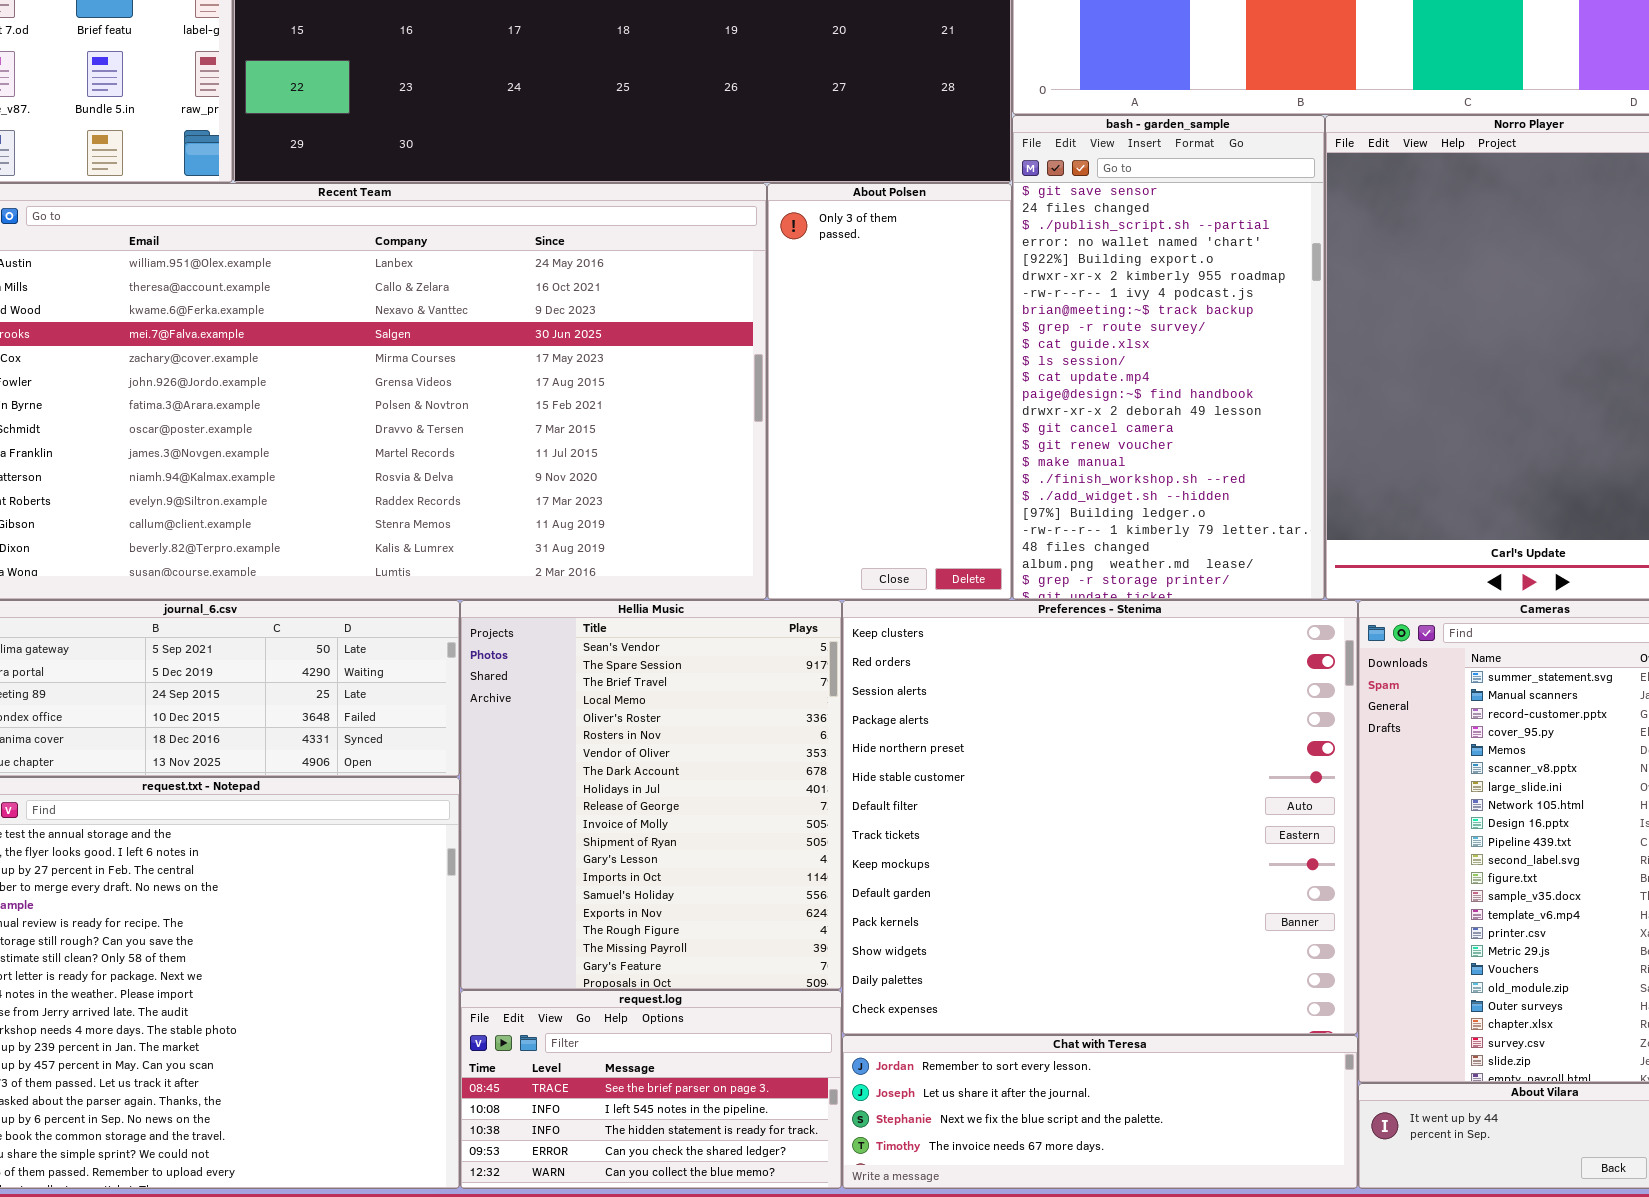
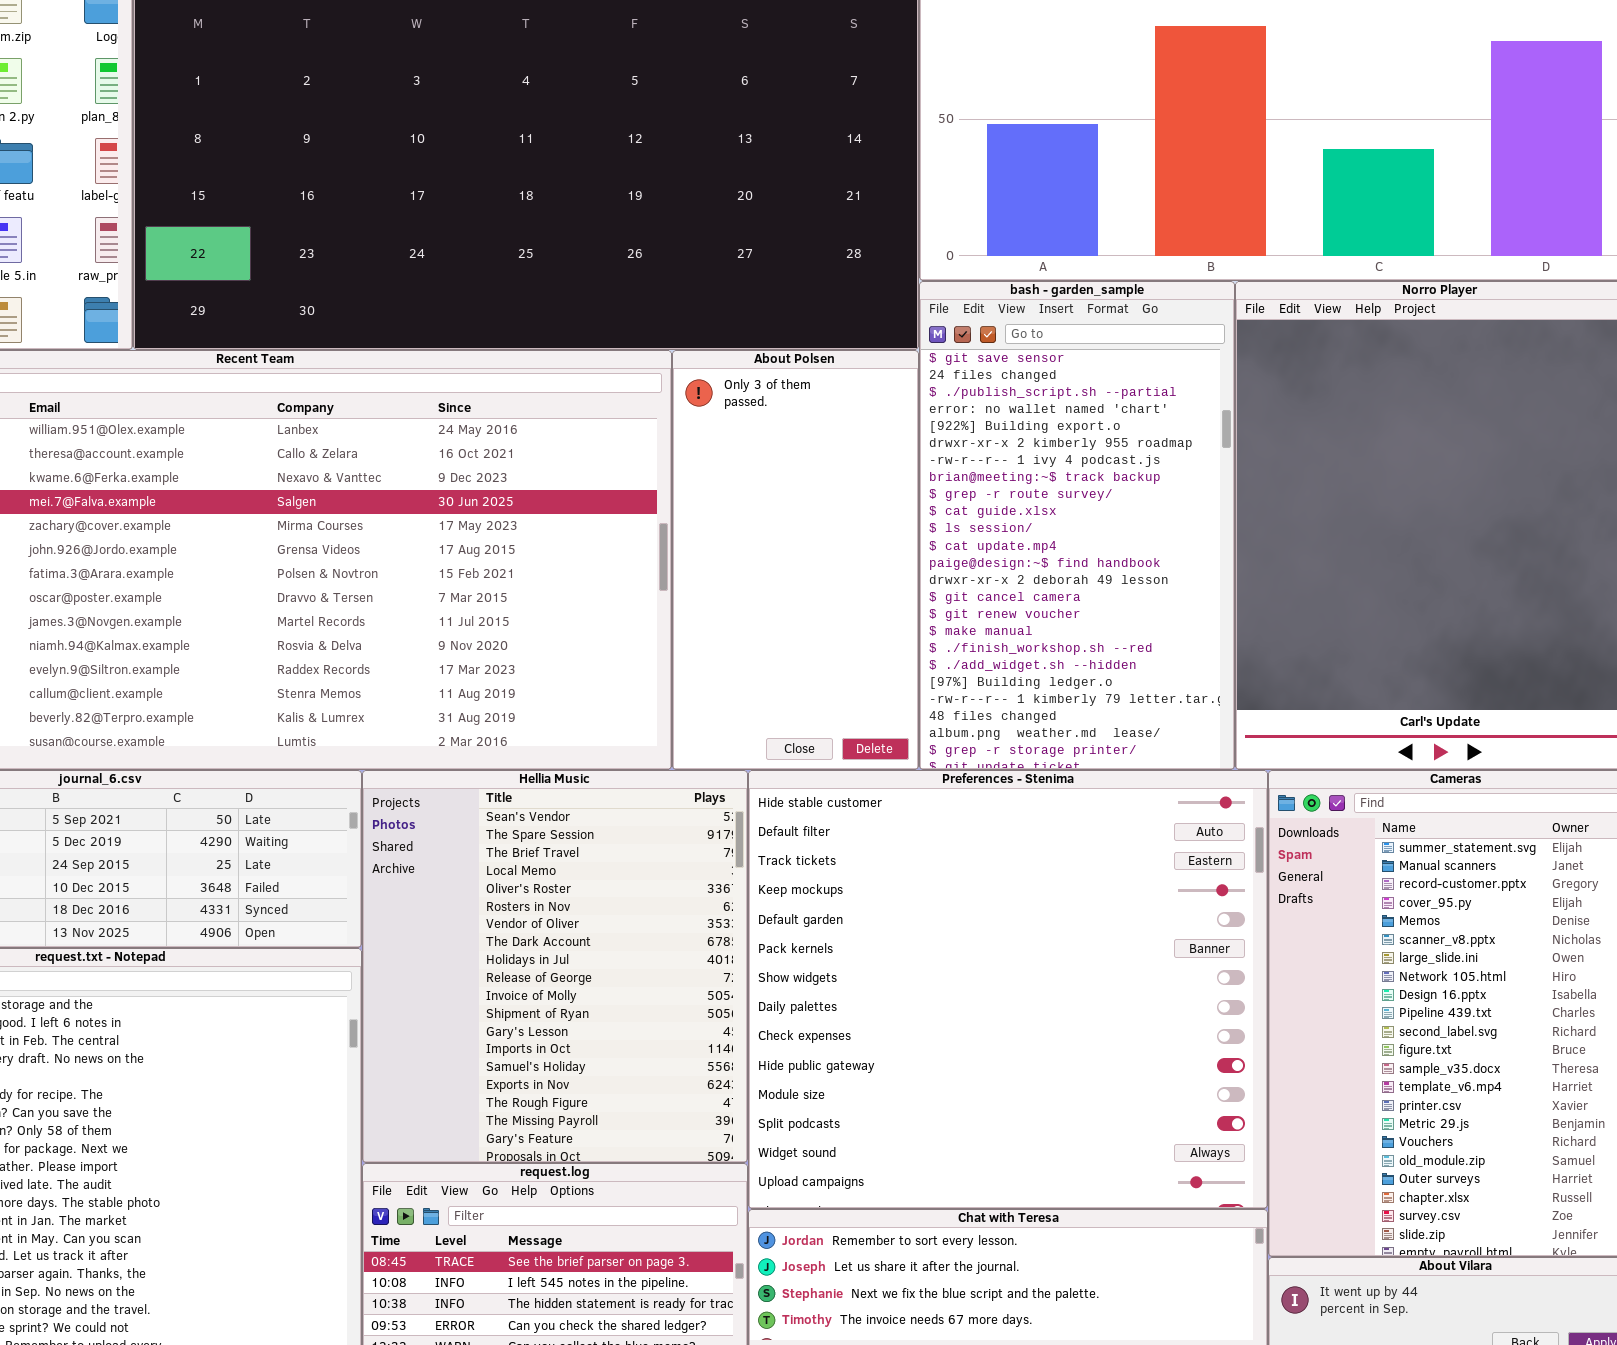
Preferences - Stenima: [842,600,1358,1035] -> [748,770,1268,1209], scrolled down 5 rows

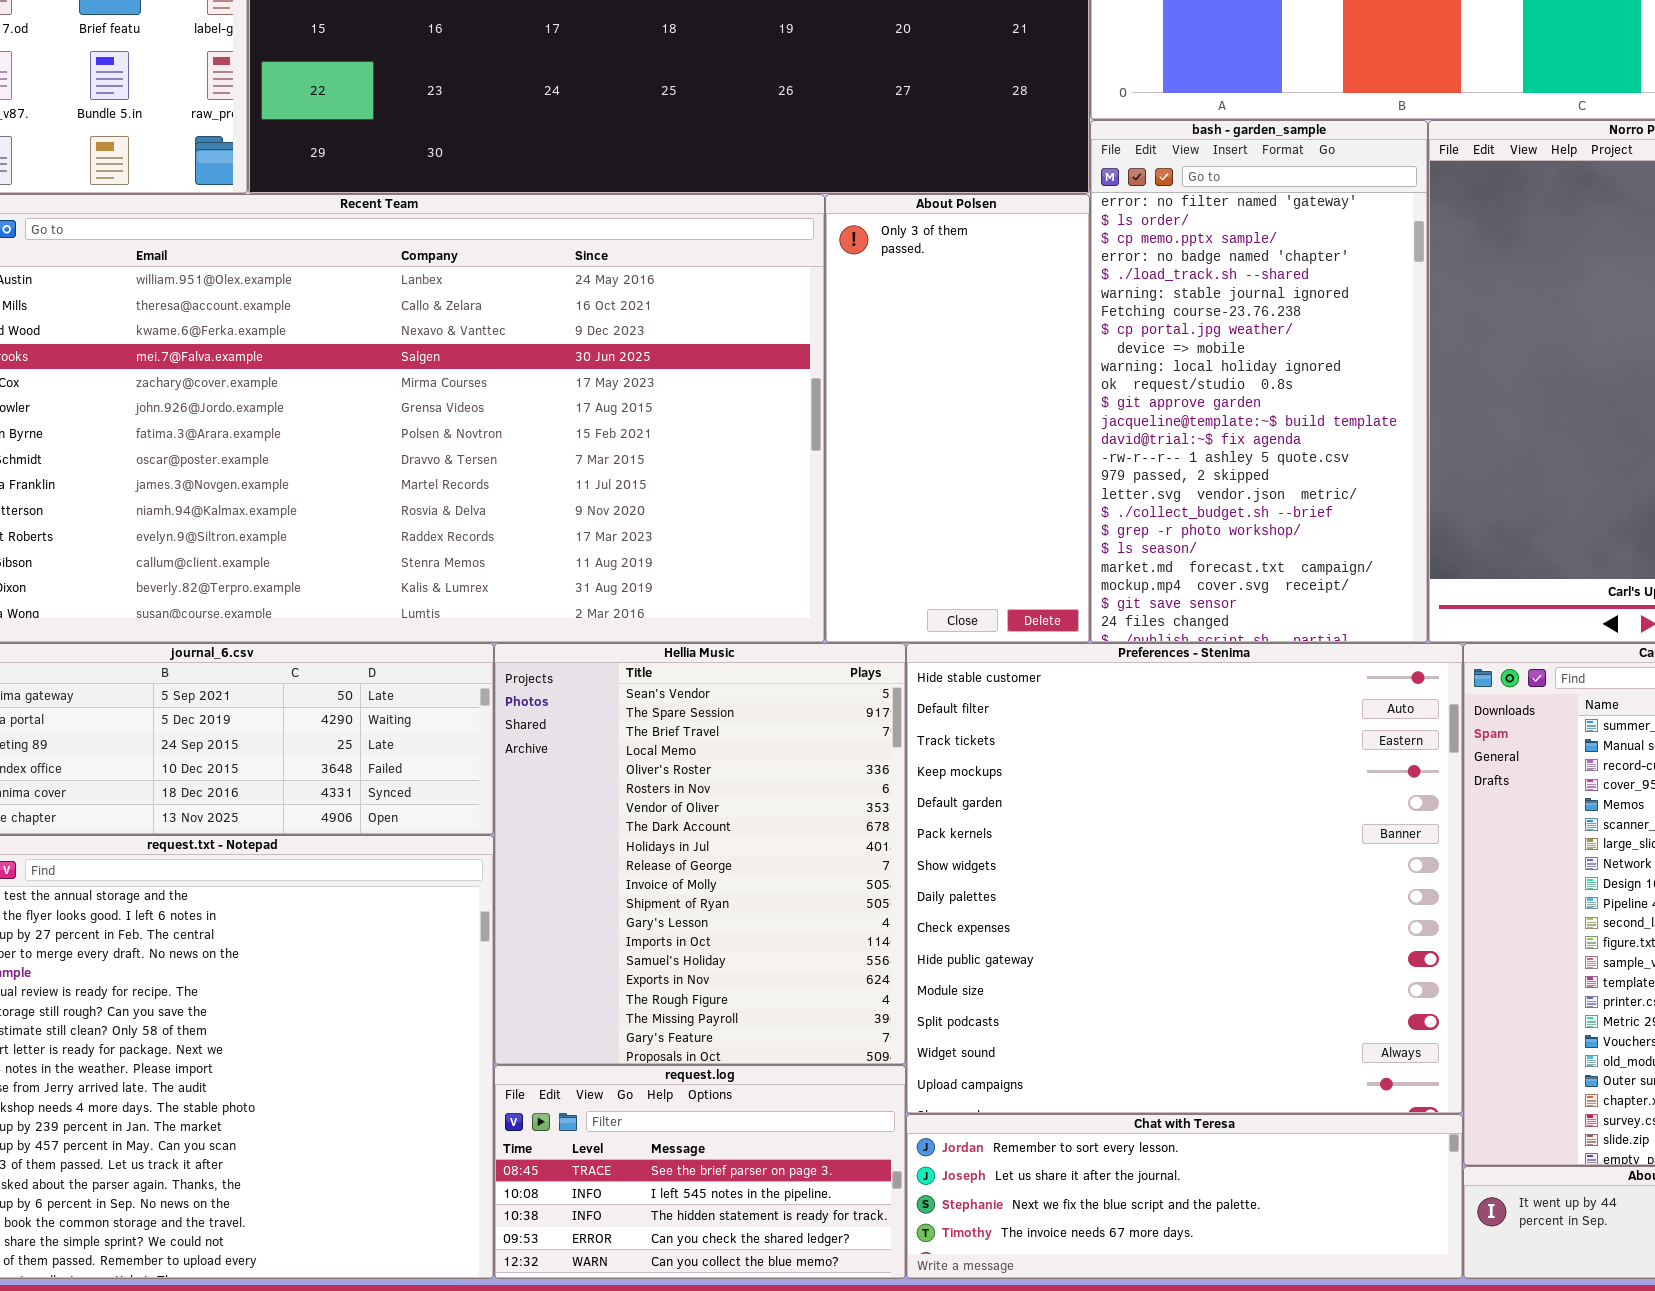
bash - garden_sample: [919,281,1235,770] -> [1090,120,1428,643], scrolled up 22 rows

